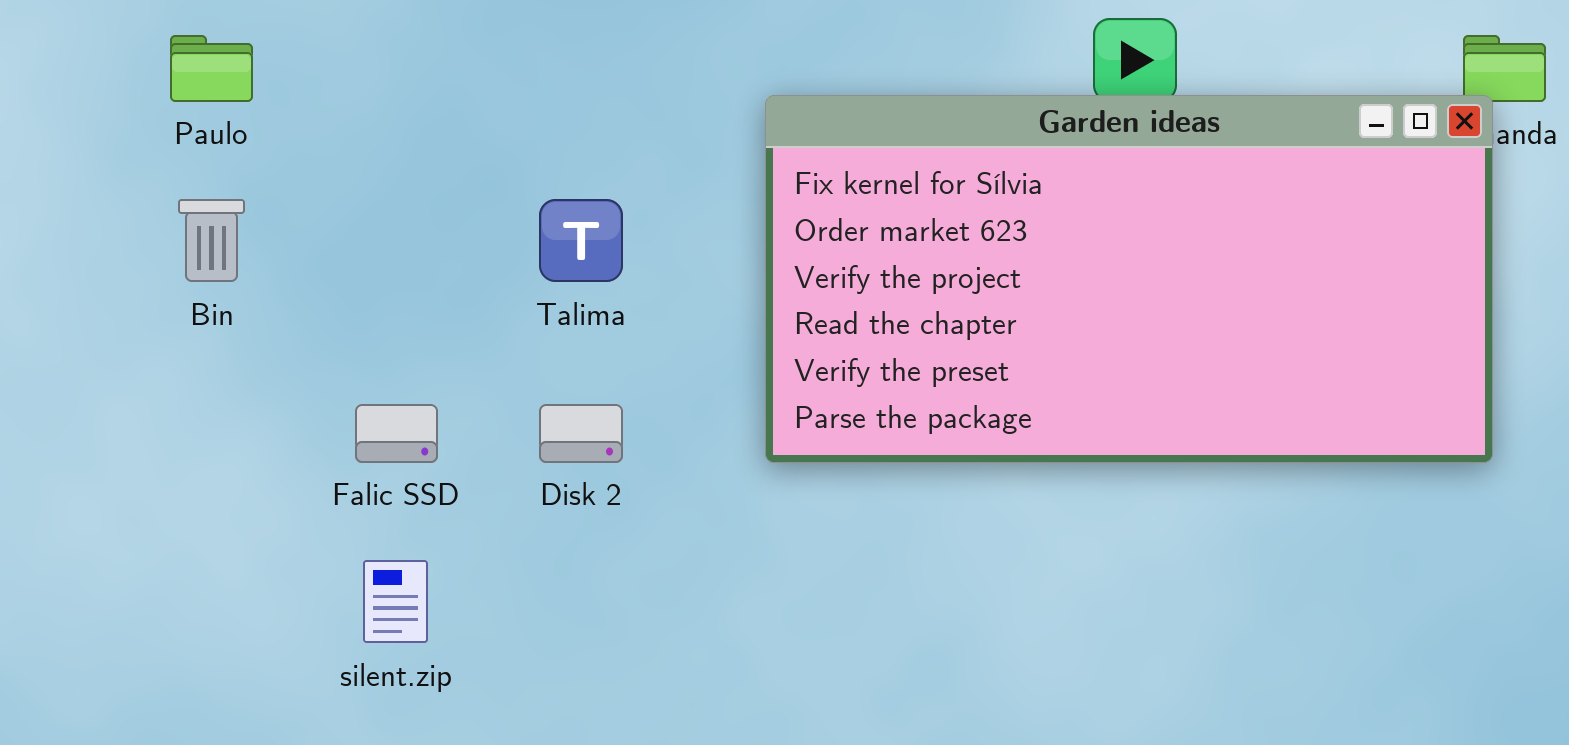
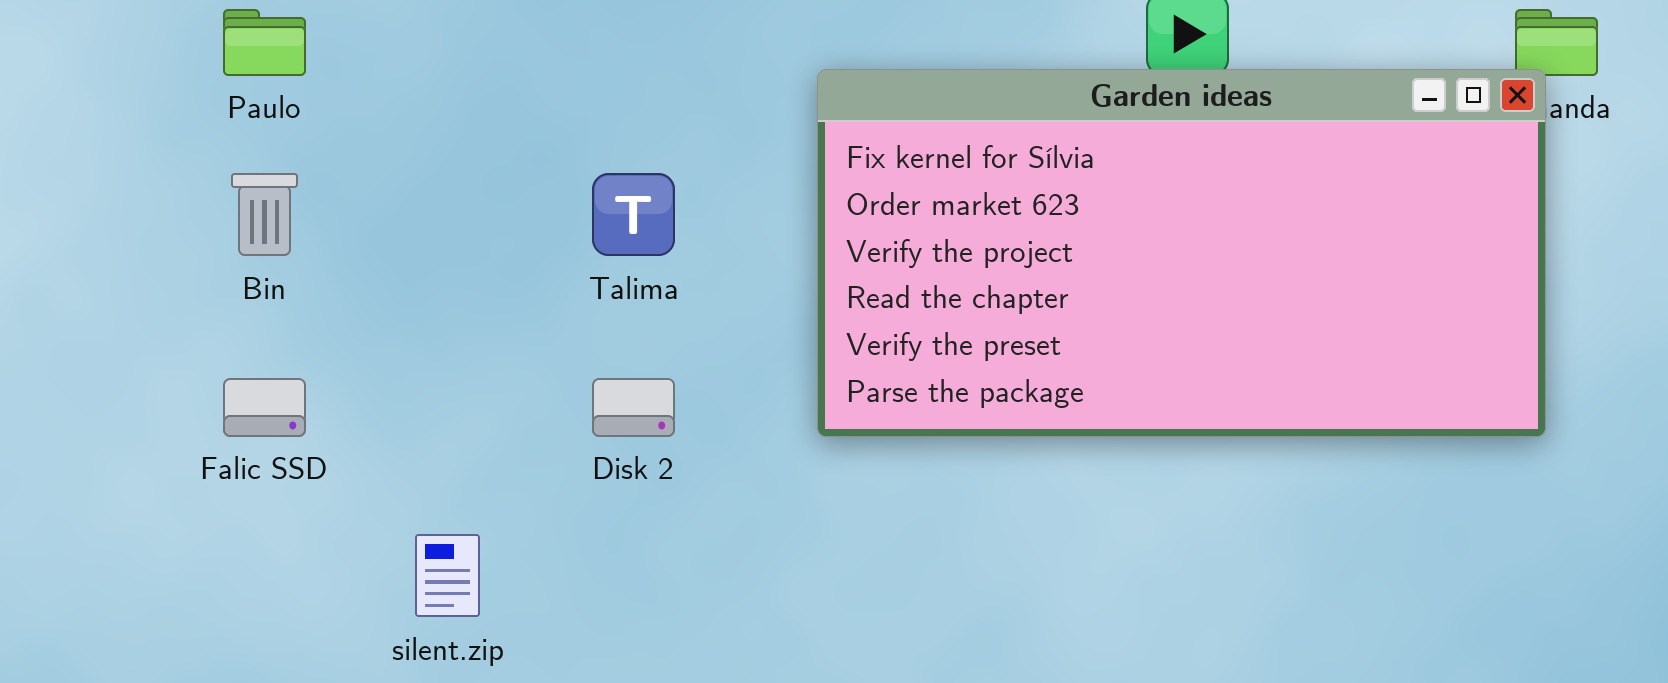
Falic SSD: [355,404,438,463] -> [223,378,306,437], moved

